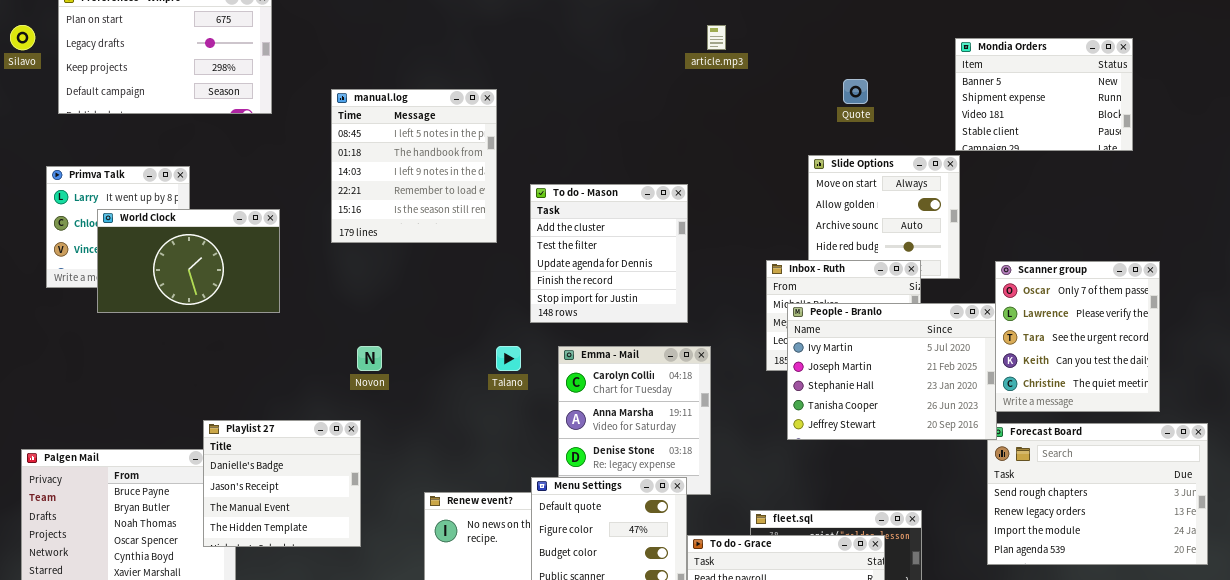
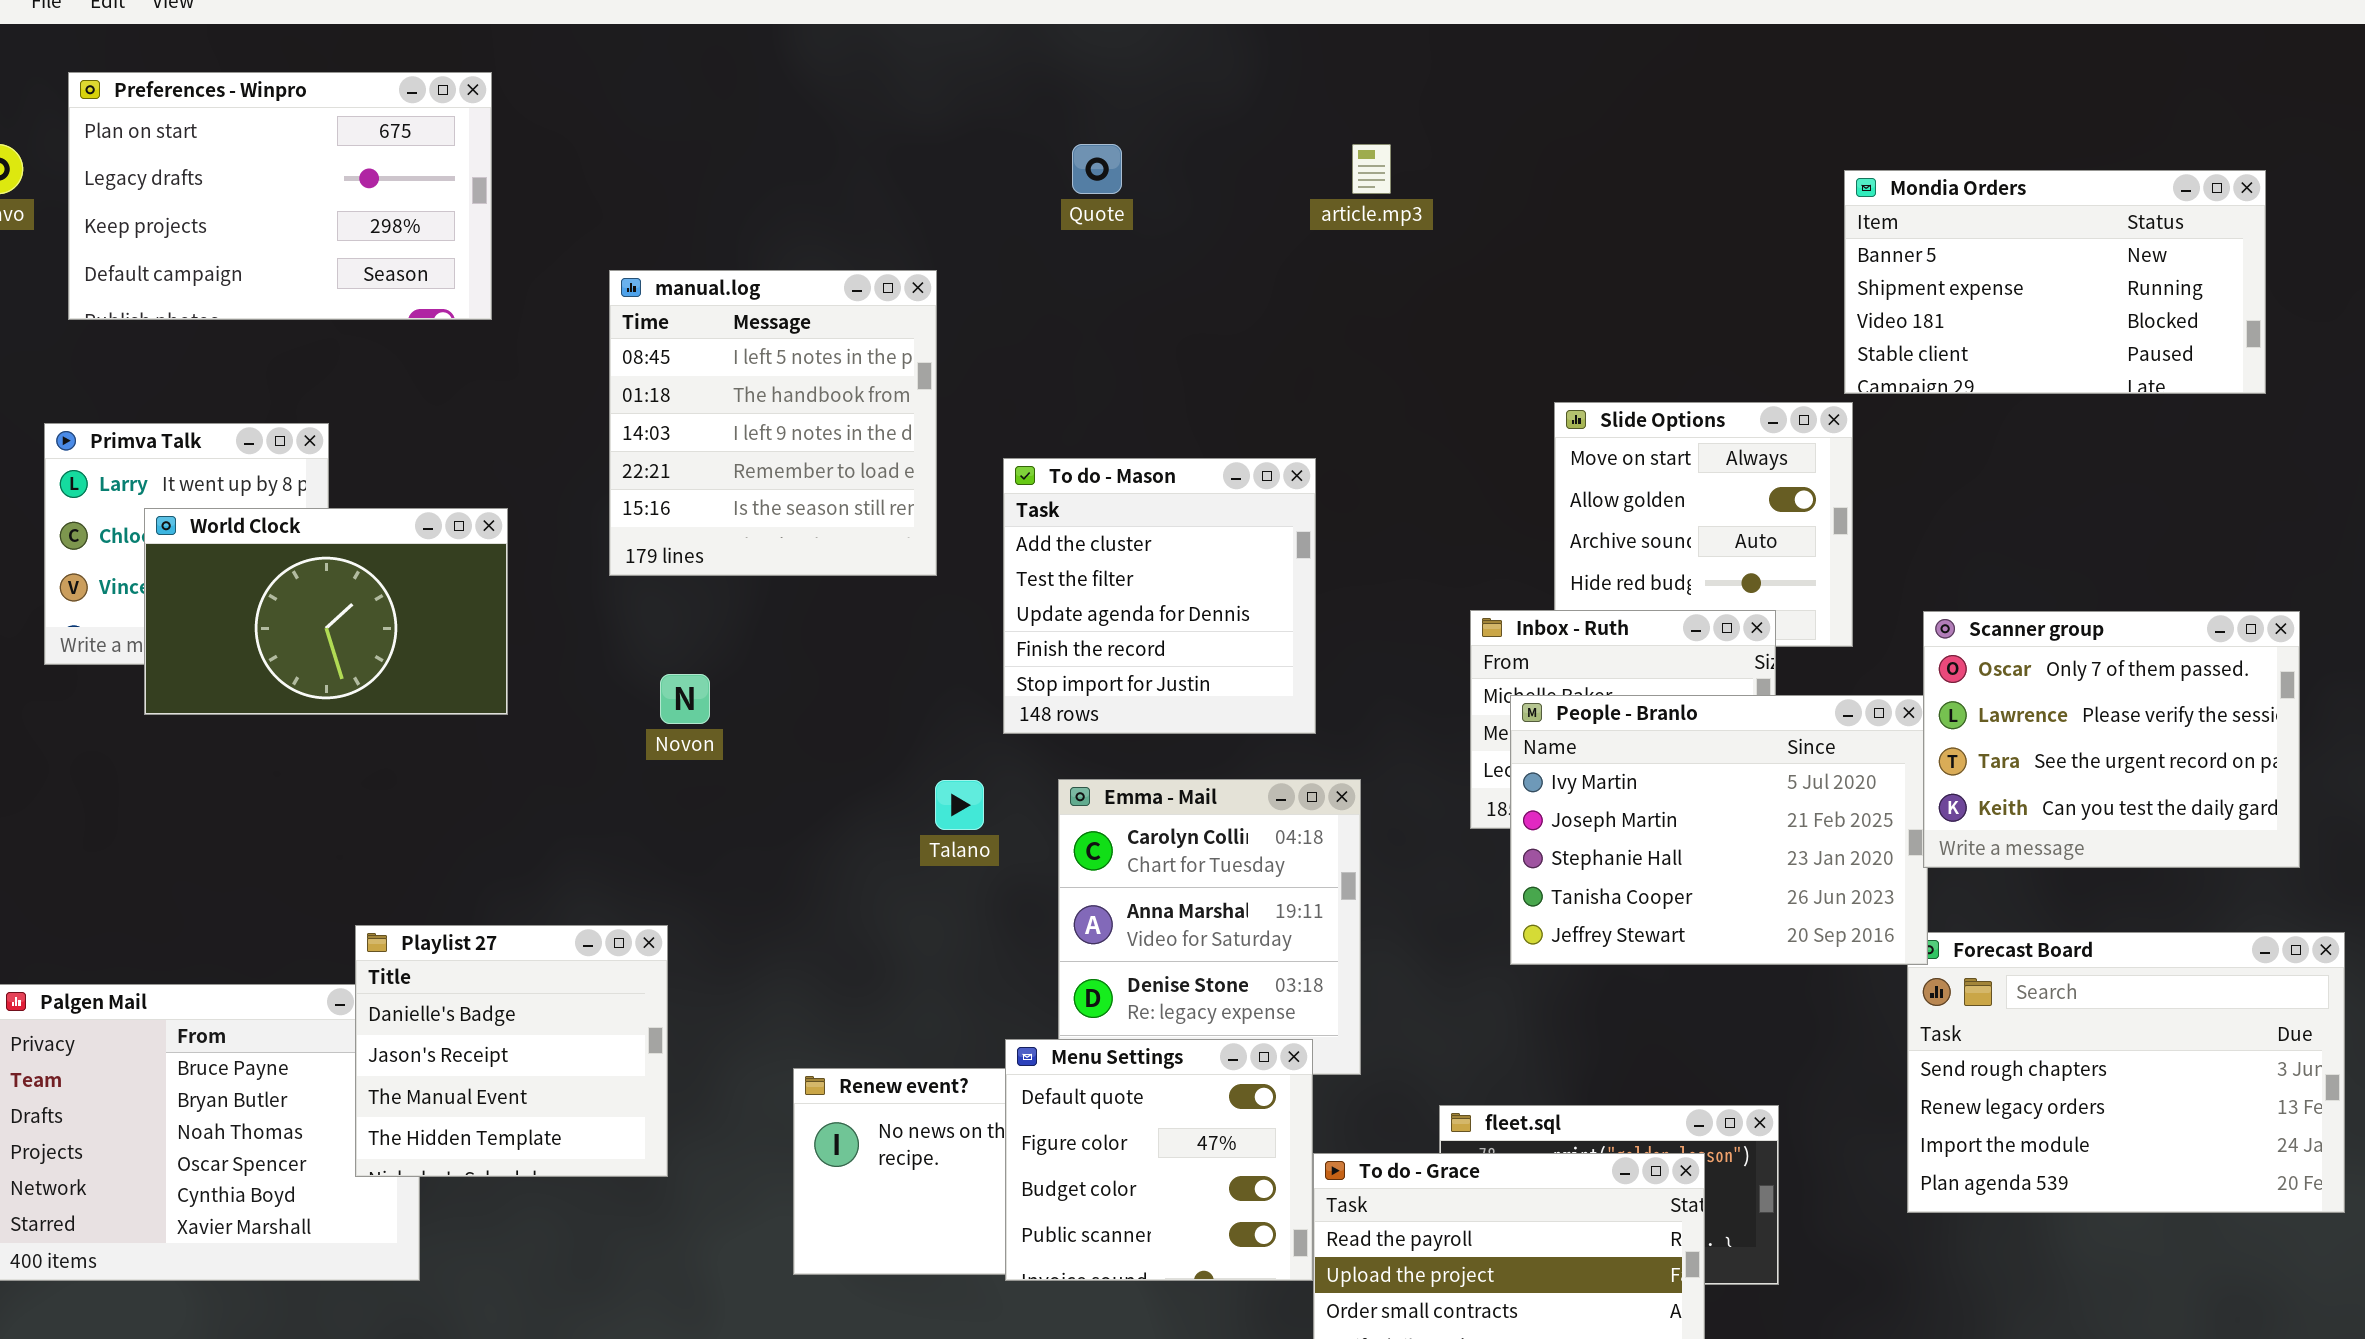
Mondia Orders: [955,38,1133,151] -> [1844,170,2266,394], resized
Quote: [843,79,868,104] -> [1072,144,1122,194], moved
Scanner group: [995,261,1160,412] -> [1923,611,2300,868], resized
Novon: [357,346,382,371] -> [660,674,710,724], moved

